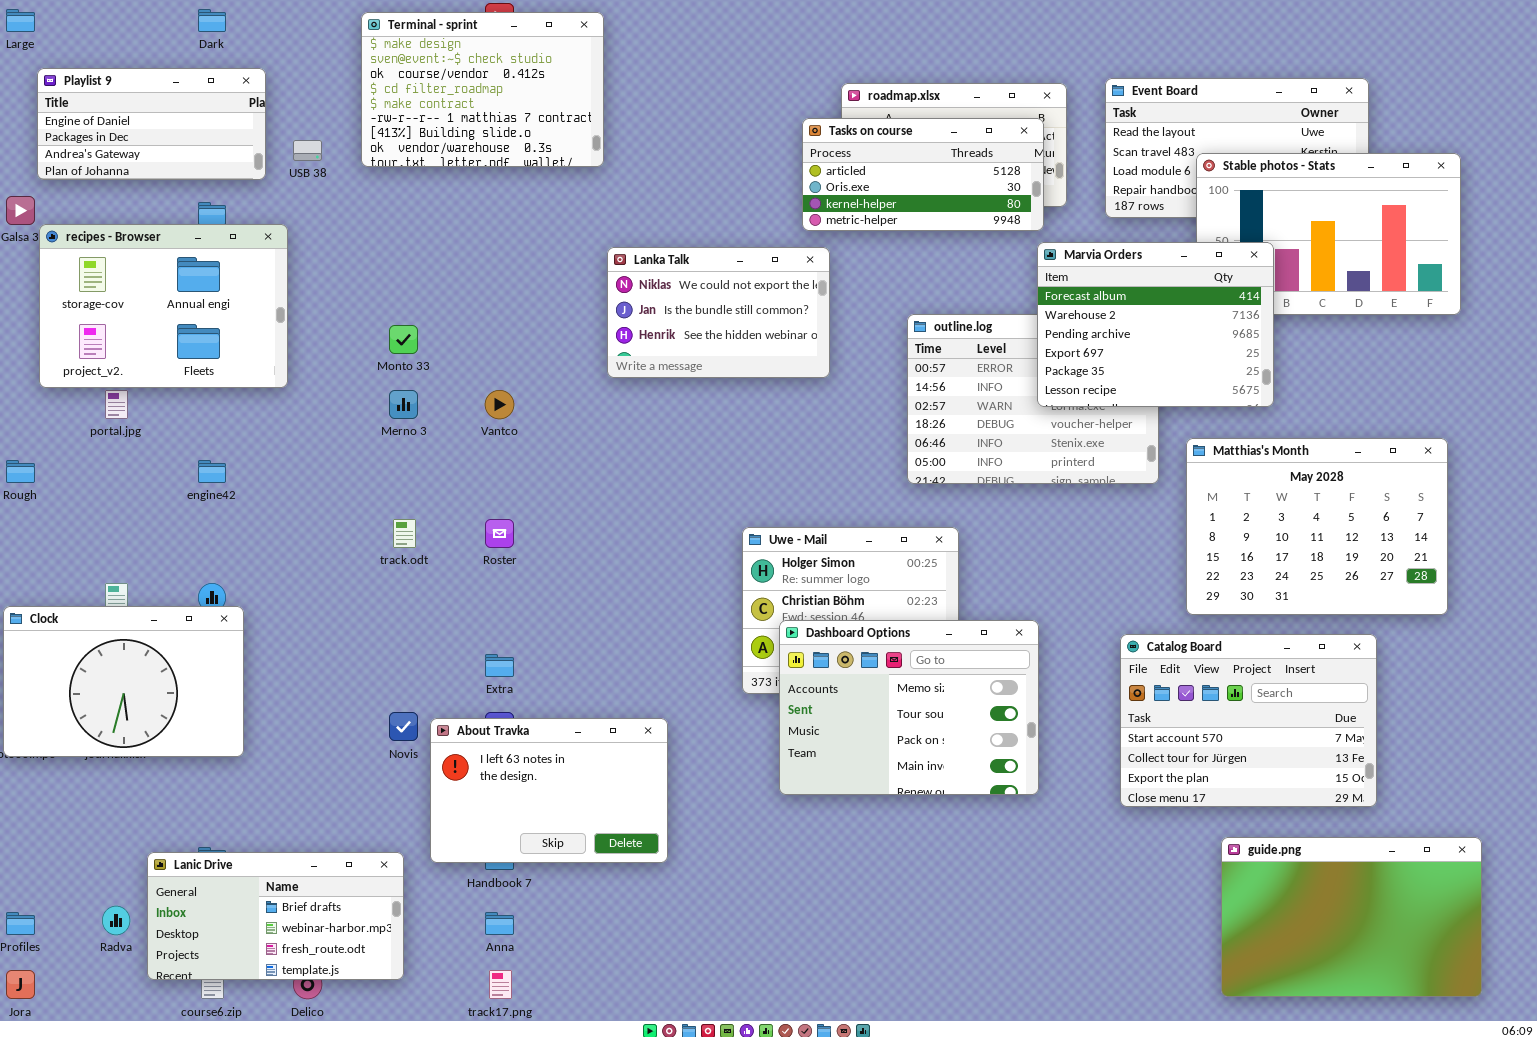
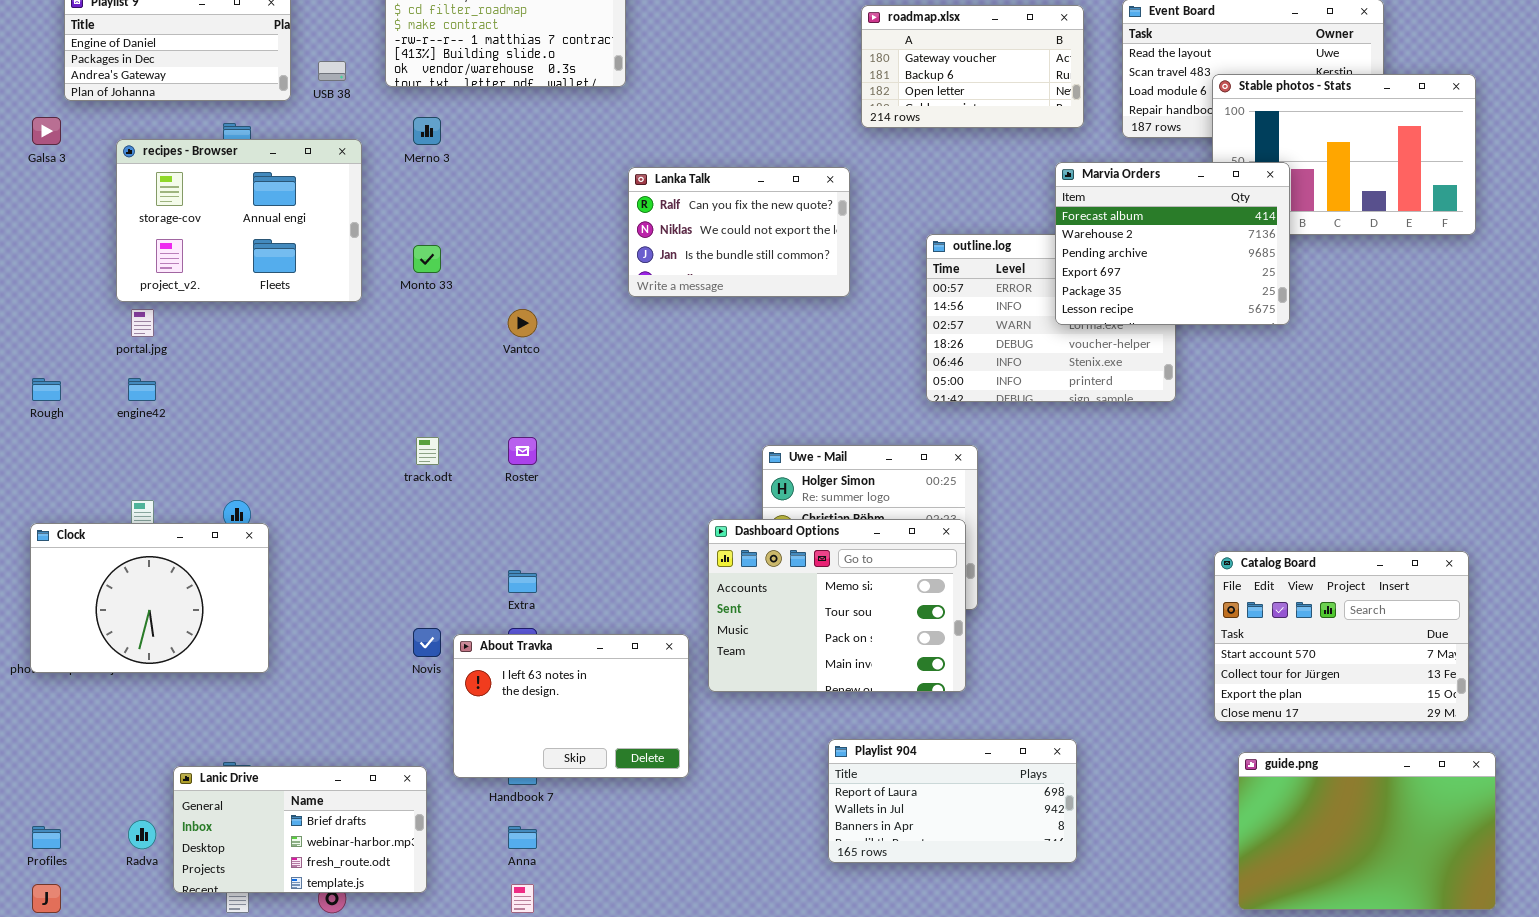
Tasks on course: [802,118,1044,231] -> none, closed
recipes - Browser: [39,224,288,388] -> [116,139,362,302], moved
Lanka Talk: [607,247,830,378] -> [628,167,850,297], scrolled up 1 row
Merno 3: [389,390,418,419] -> [413,117,441,145], moved
Matthias's Month: [1186,438,1448,615] -> none, closed
engine42: [198,460,226,483] -> [128,378,156,401], moved
Dashboard Options: [779,620,1039,795] -> [708,519,966,692], moved
Catalog Board: [1120,634,1377,807] -> [1214,551,1469,722], moved
Playlist 904: none -> [828,739,1077,863], opened

